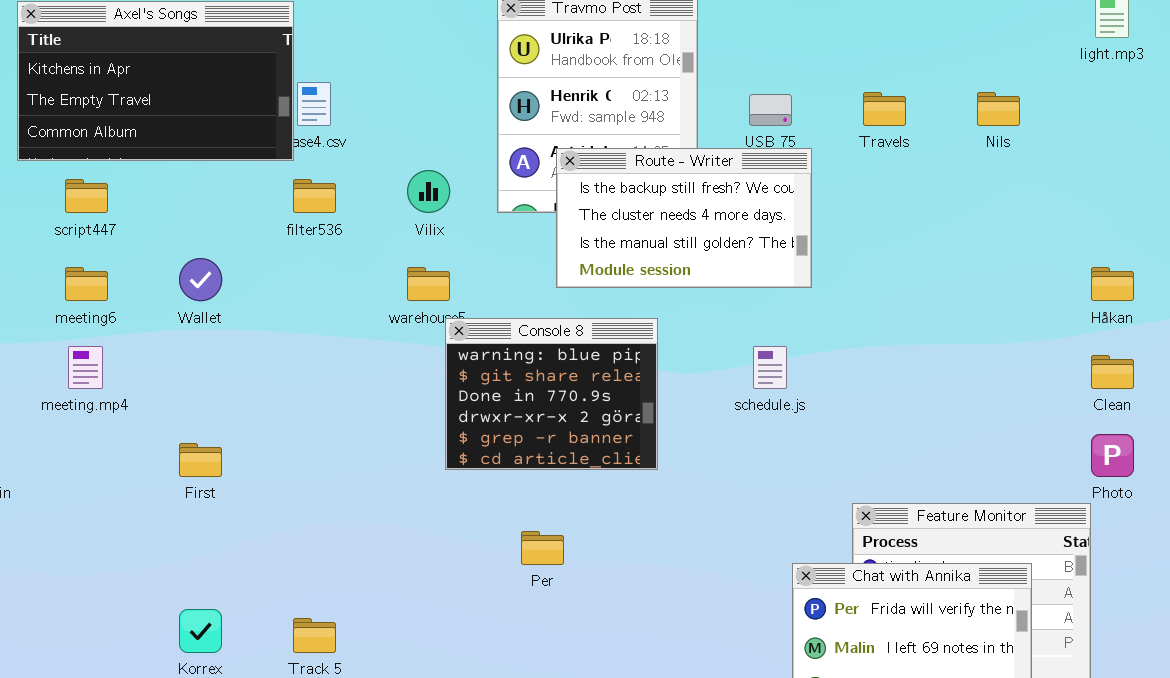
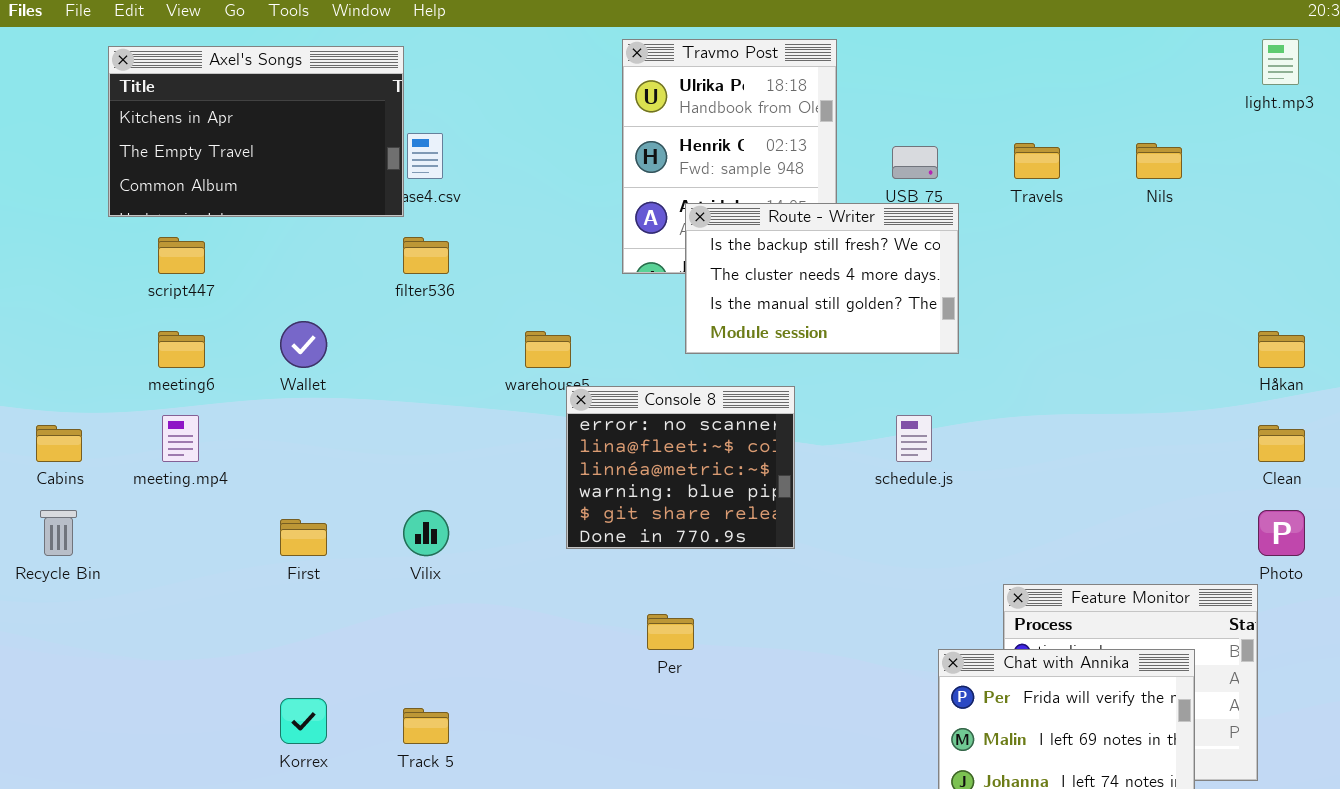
Vilix: [407,170,450,213] -> [403,510,449,556], moved
Console 8: [445,318,658,470] -> [566,386,795,549], scrolled up 3 rows

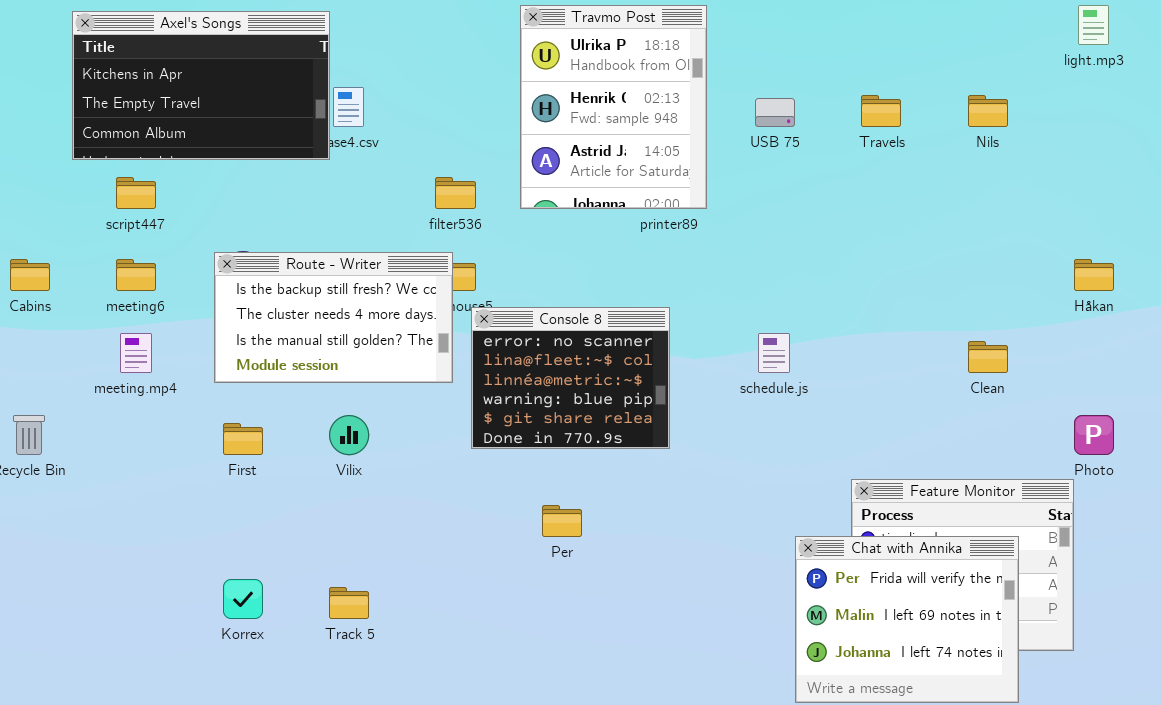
Route - Writer: [685,203,959,354] -> [214,252,453,383], moved
filter536: [403,237,449,274] -> [435,177,476,209], moved
Cabins: [36,425,82,462] -> [10,259,50,291], moved
Clean: [1258,425,1305,462] -> [968,341,1008,373], moved

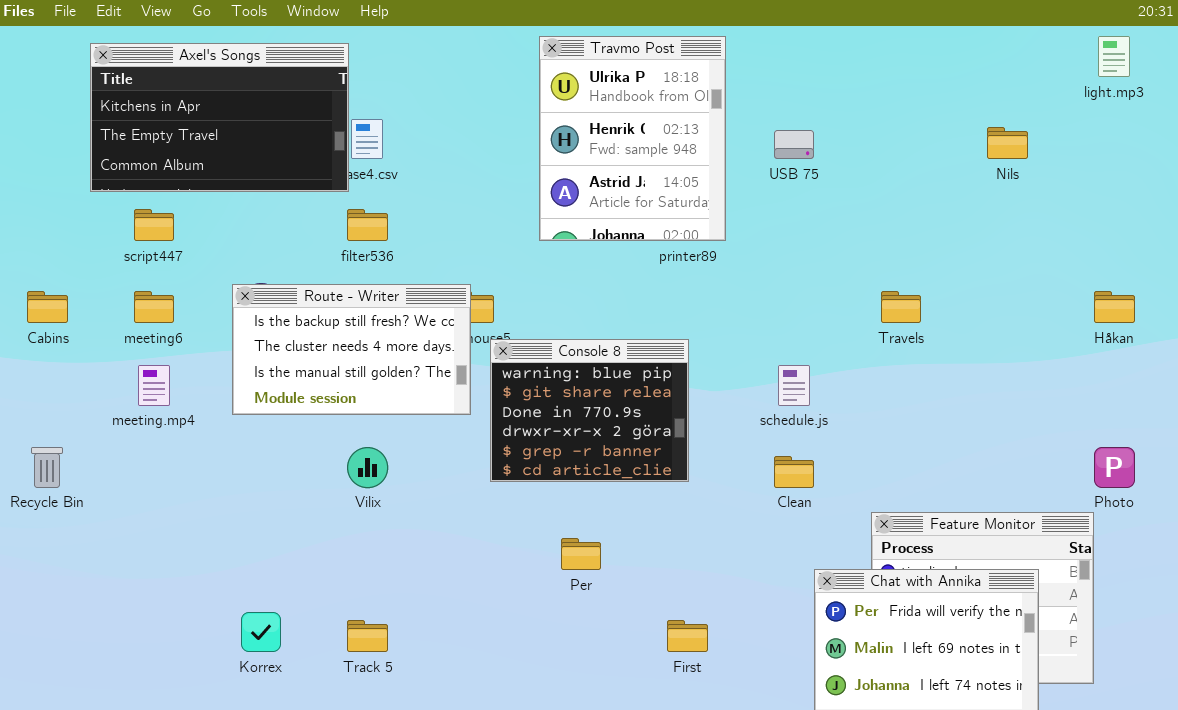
Travels: [861,95,901,127] -> [881,291,921,323], moved
filter536: [435,177,476,209] -> [347,209,388,241], moved
Console 8: [471,307,670,449] -> [490,339,689,482], scrolled down 3 rows
Clean: [968,341,1008,373] -> [774,456,814,488], moved
First: [223,423,263,455] -> [667,620,708,652], moved

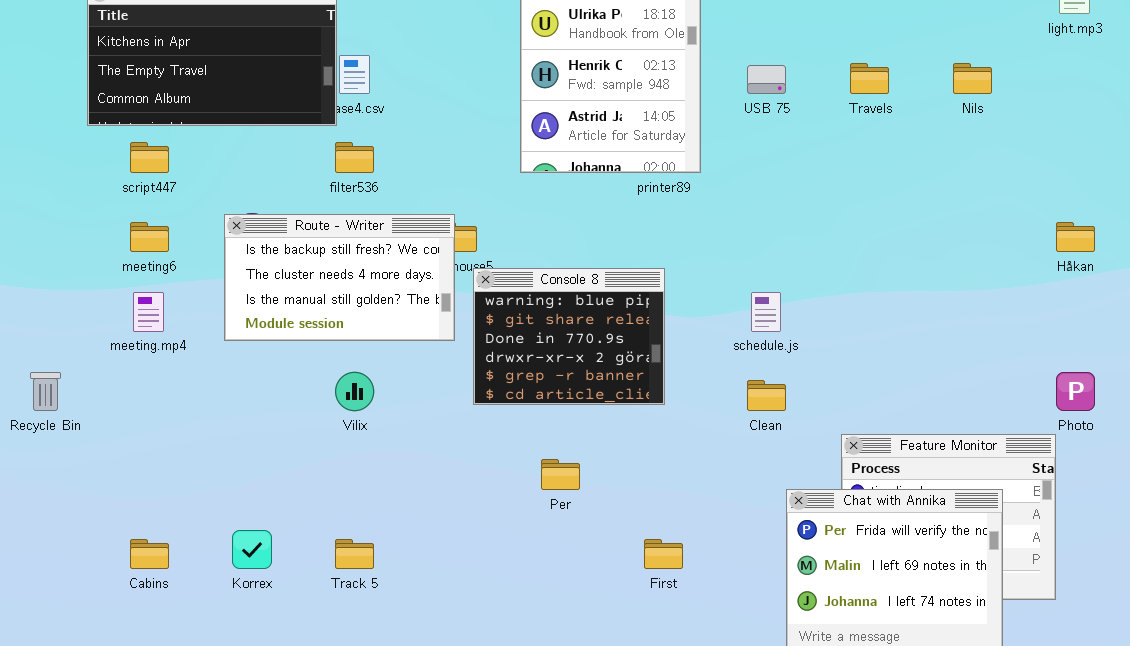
Cabins: [27,291,68,323] -> [130,539,169,569], moved
Travels: [881,291,921,323] -> [850,63,889,94], moved

